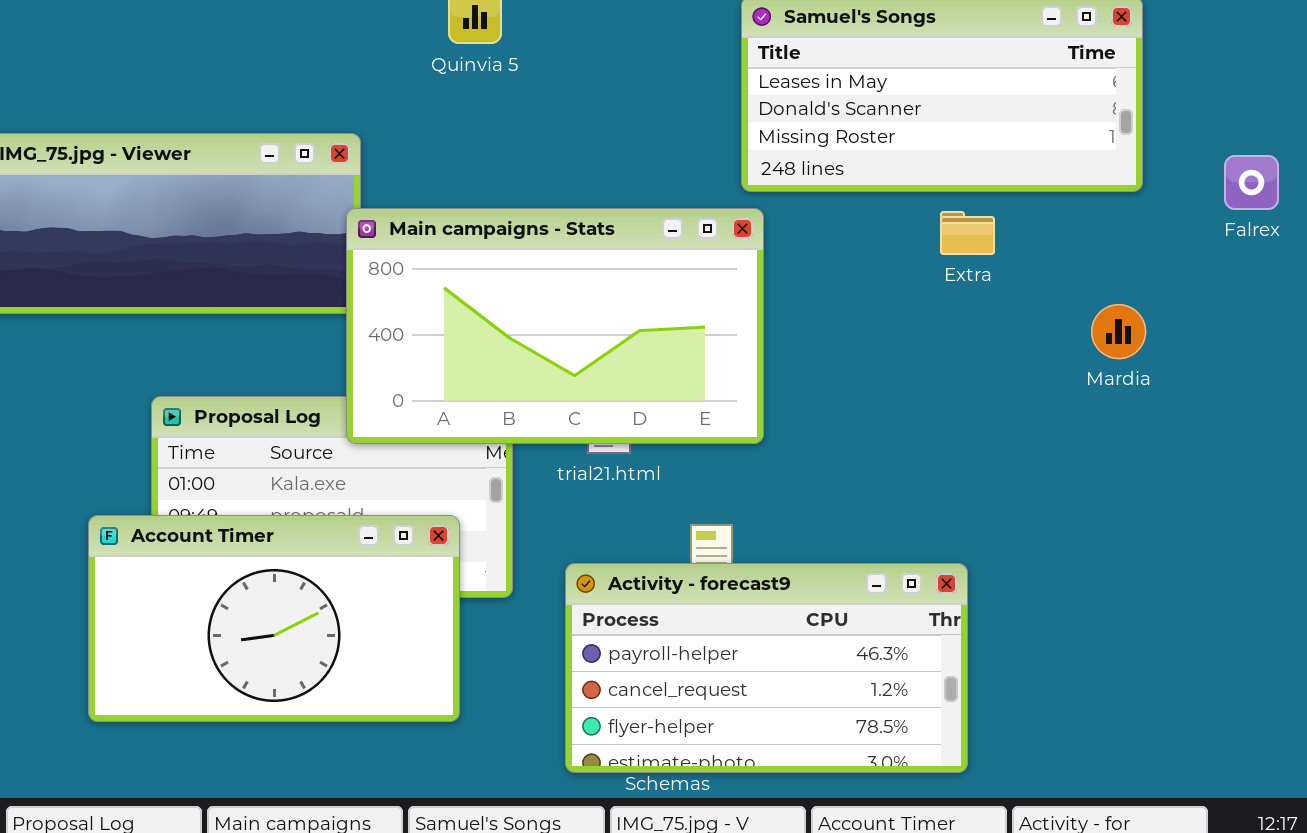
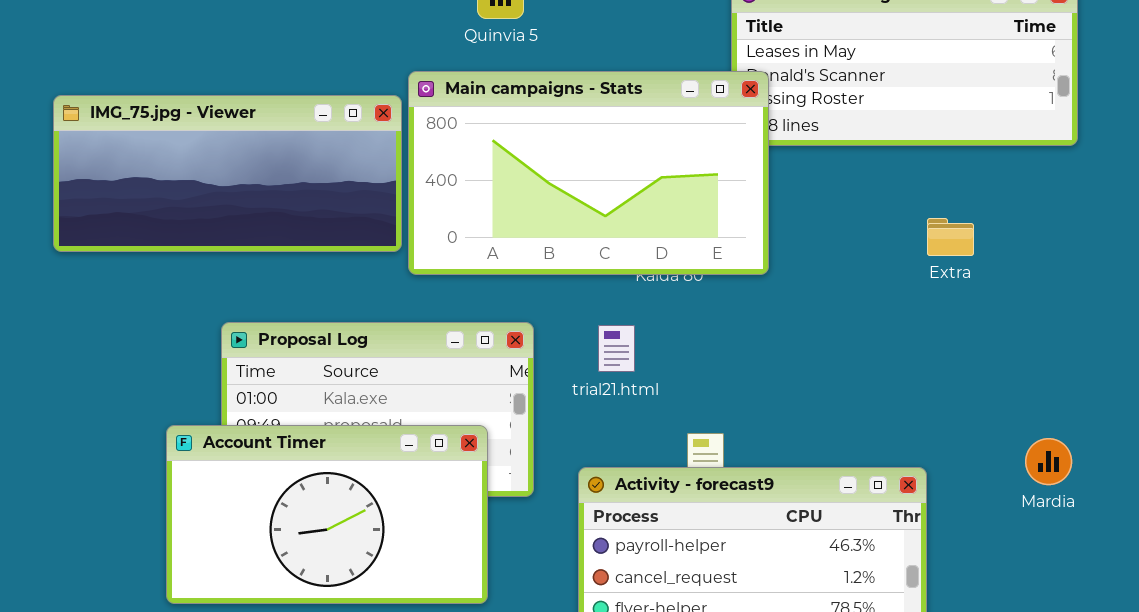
Main campaigns - Stats: [346,208,764,444] -> [408,71,769,275], moved
Extra: [940,211,995,255] -> [927,218,974,256], moved
Mardia: [1091,304,1146,359] -> [1025,438,1072,485], moved

